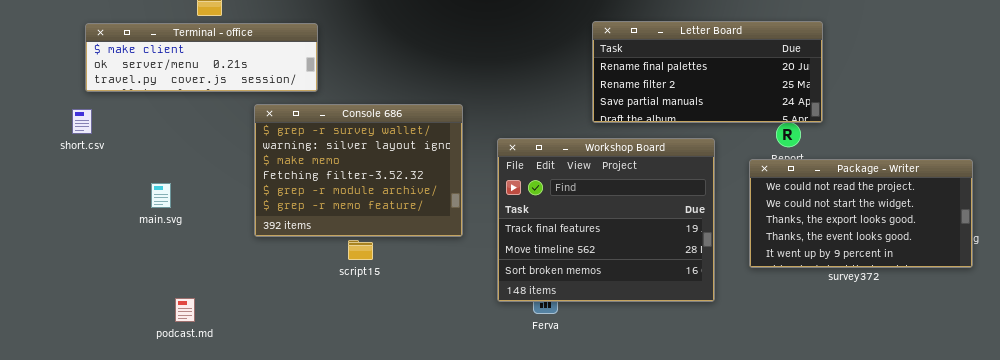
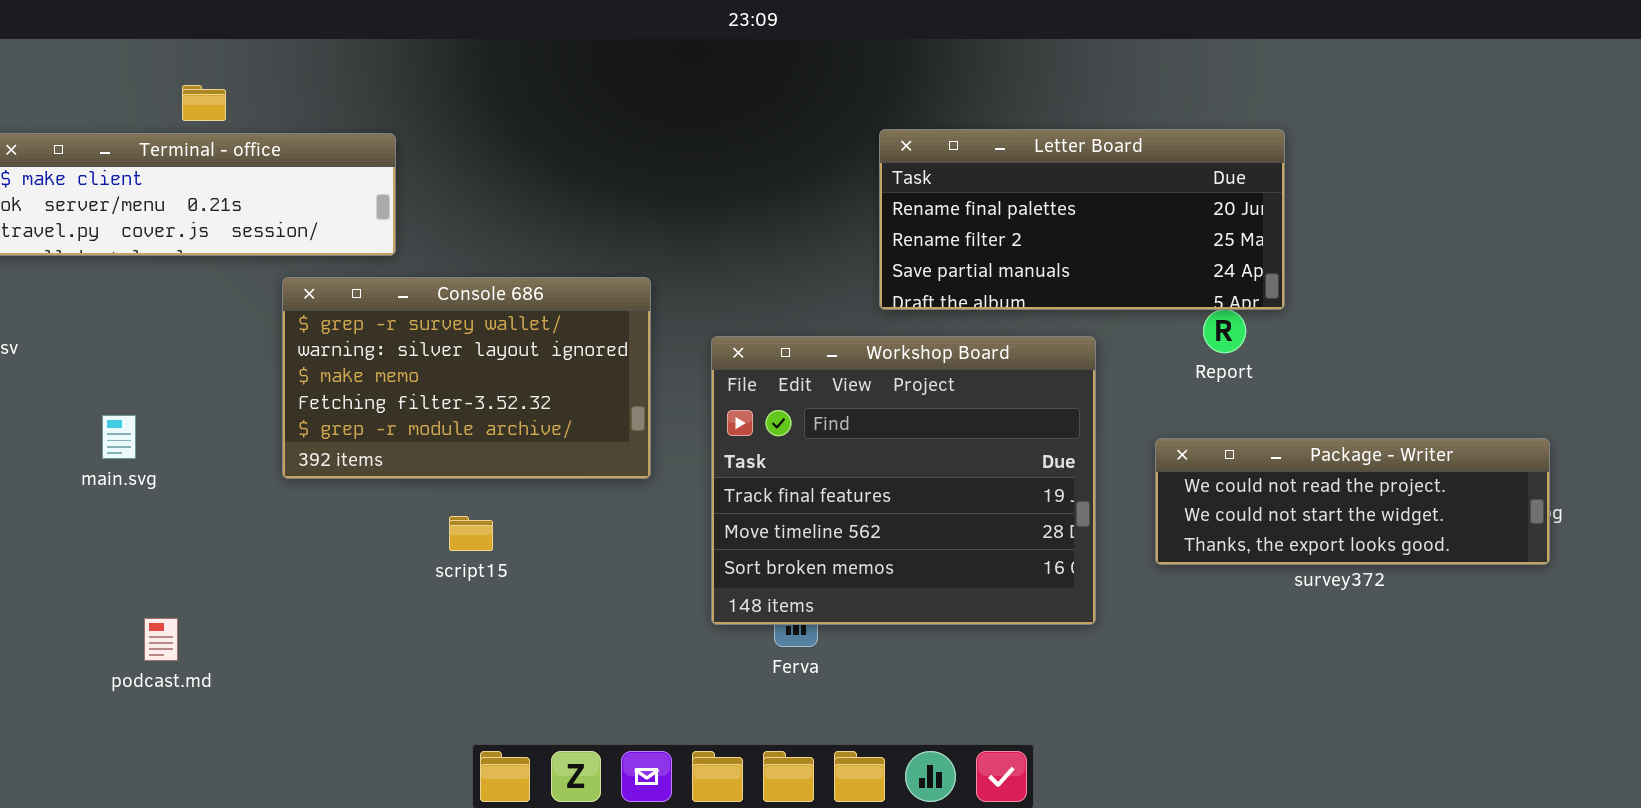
Console 686: [254,104,463,237] -> [282,277,651,479], resized
Package - Writer: [749,159,973,268] -> [1155,438,1550,565], resized

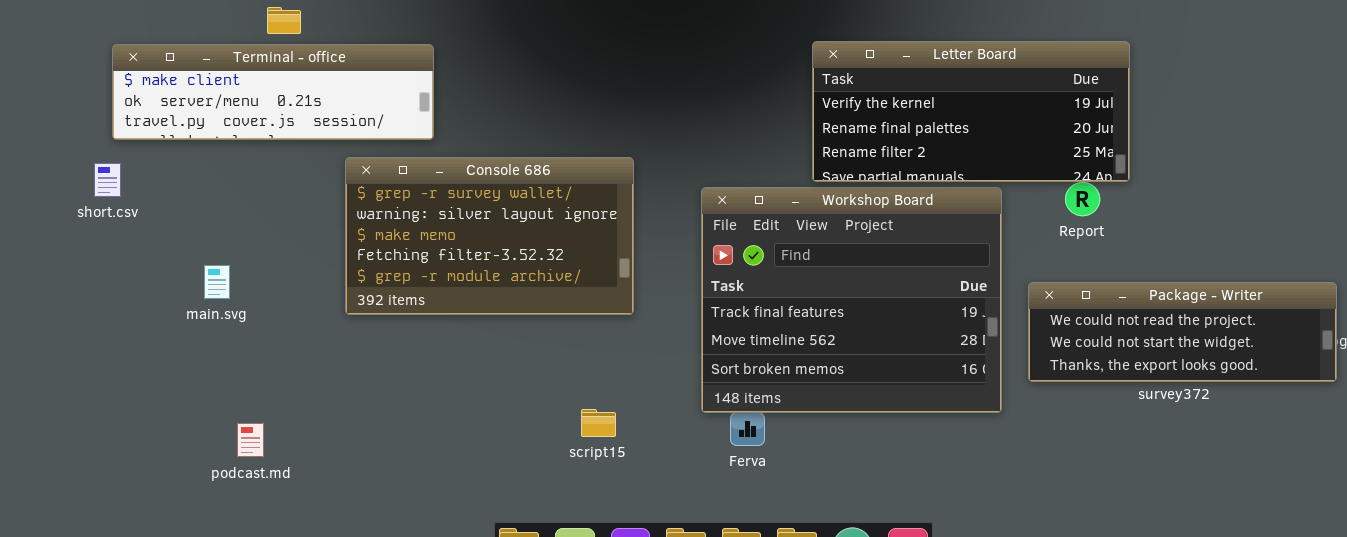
Letter Board: [879,129,1285,310] -> [812,41,1130,182], scrolled up 1 row
Workshop Board: [711,336,1096,625] -> [701,187,1002,413], moved
script15: [449,516,493,551] -> [581,409,616,437], moved

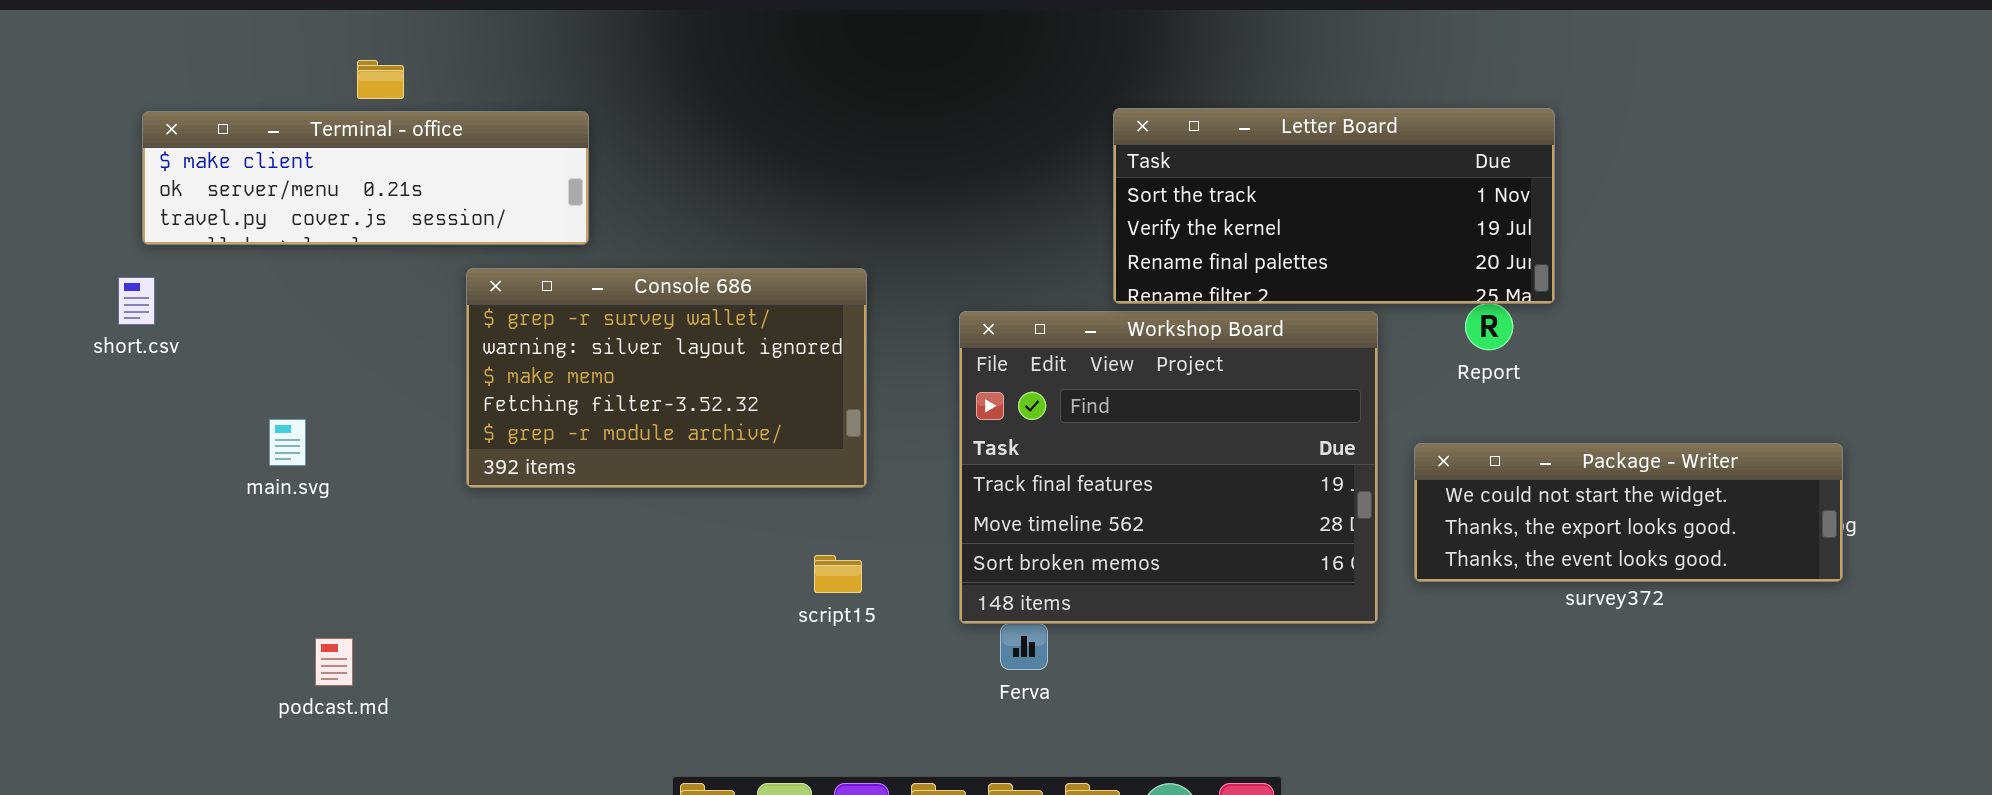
Letter Board: [812,41,1130,182] -> [1113,108,1555,304], scrolled up 1 row
Package - Writer: [1028,282,1337,382] -> [1414,443,1843,582], scrolled down 1 row
script15: [581,409,616,437] -> [814,555,862,593], moved

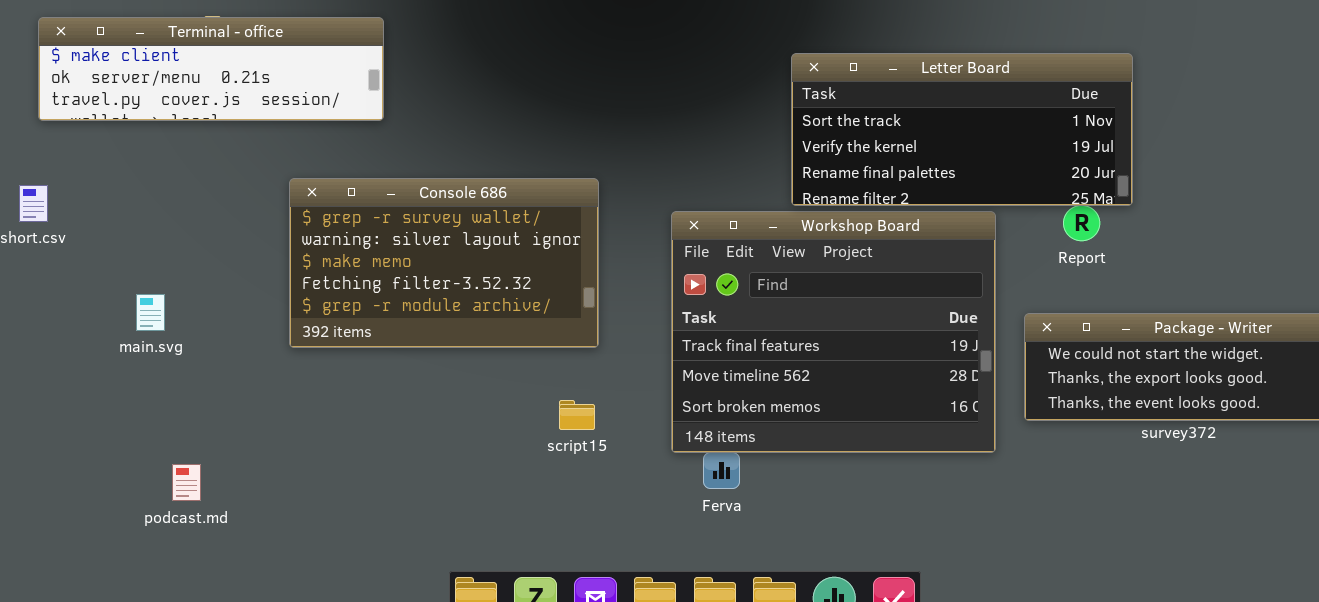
Terminal - office: [142,111,589,245] -> [38,17,384,121], moved

